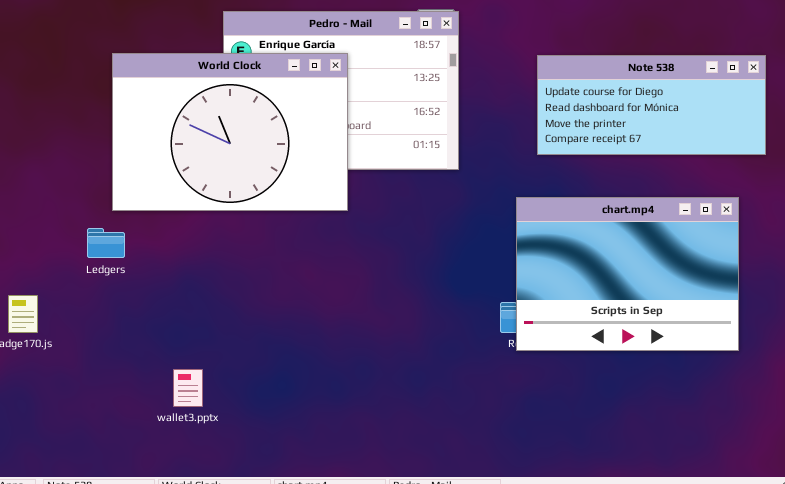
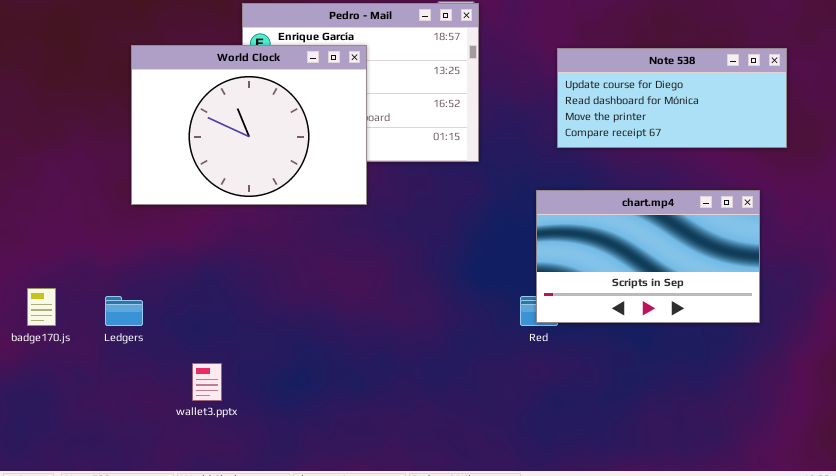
chart.mp4: [516,197,739,351] -> [536,190,760,323], resized
Ledgers: [87,228,125,258] -> [105,296,143,326], moved

